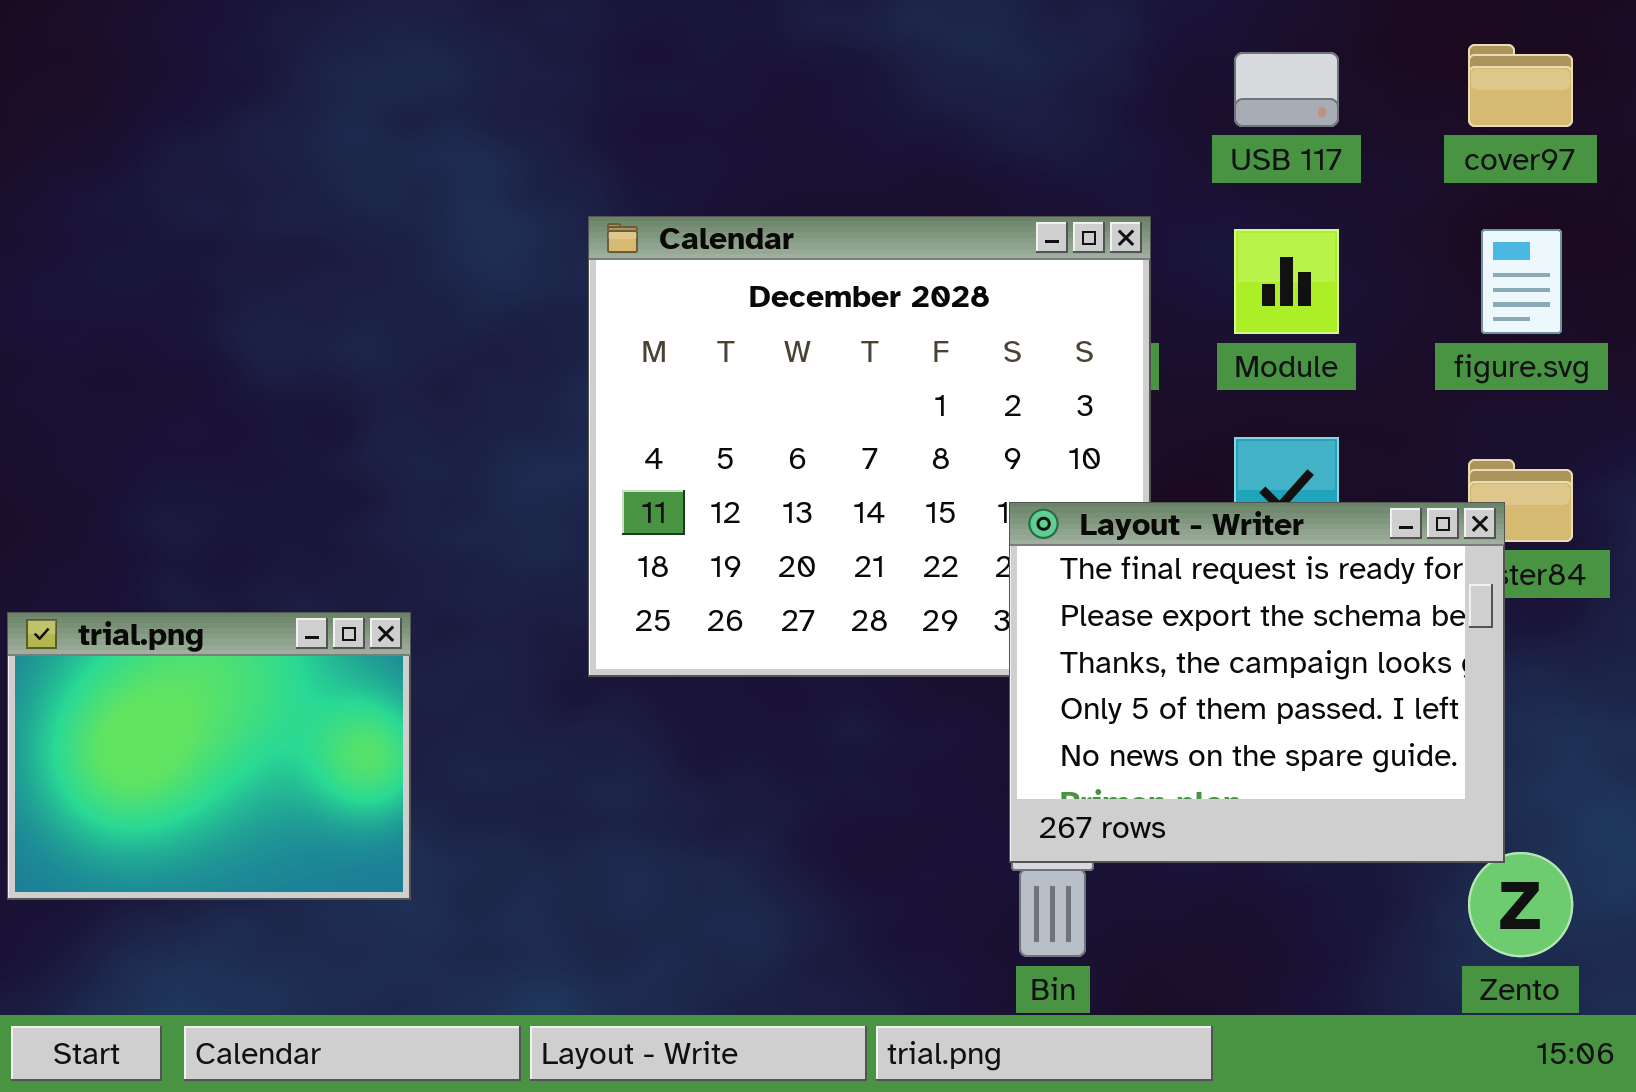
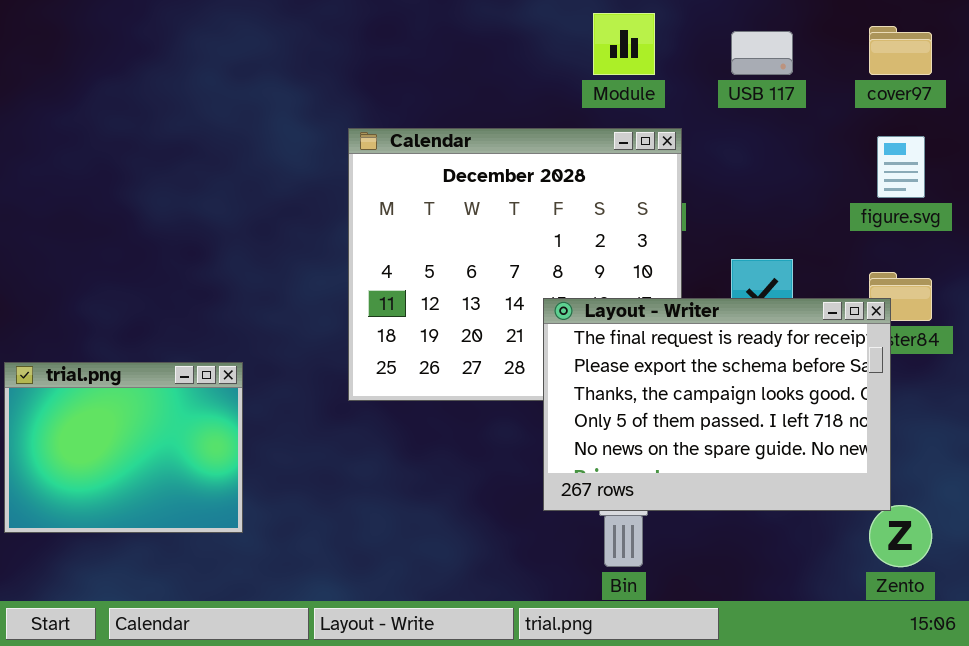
Module: [1234,229,1339,334] -> [593,13,655,75], moved
Layout - Writer: [1009,502,1505,863] -> [543,298,891,511], resized

